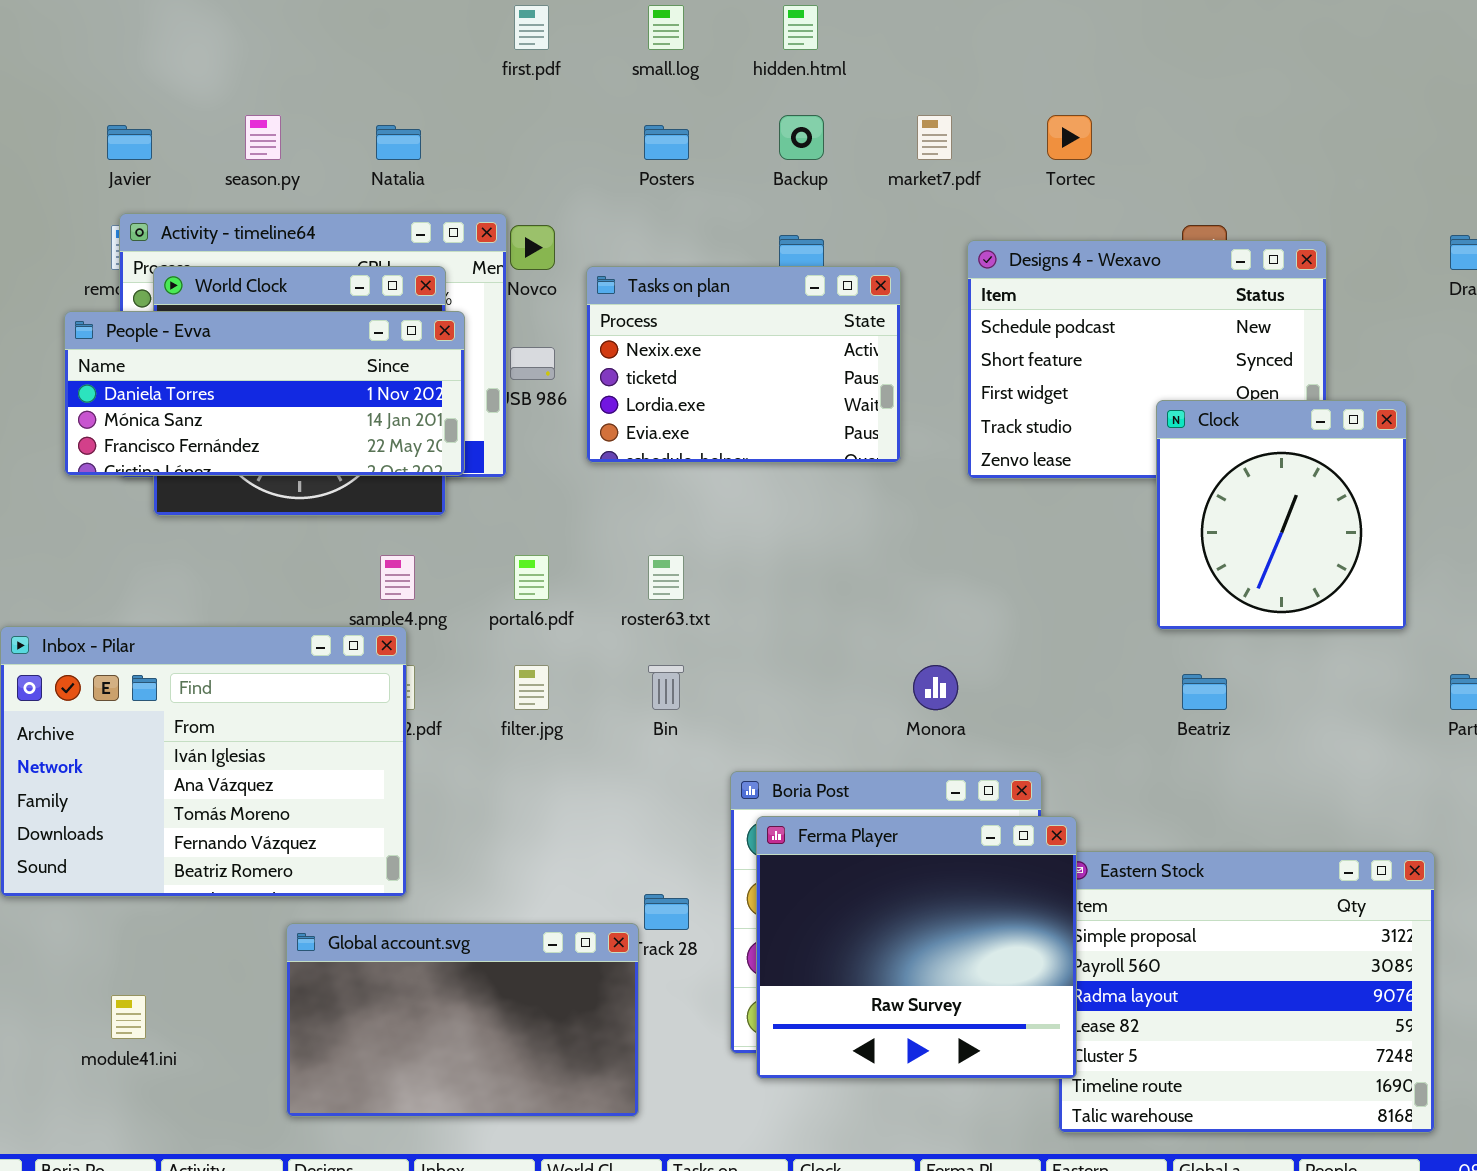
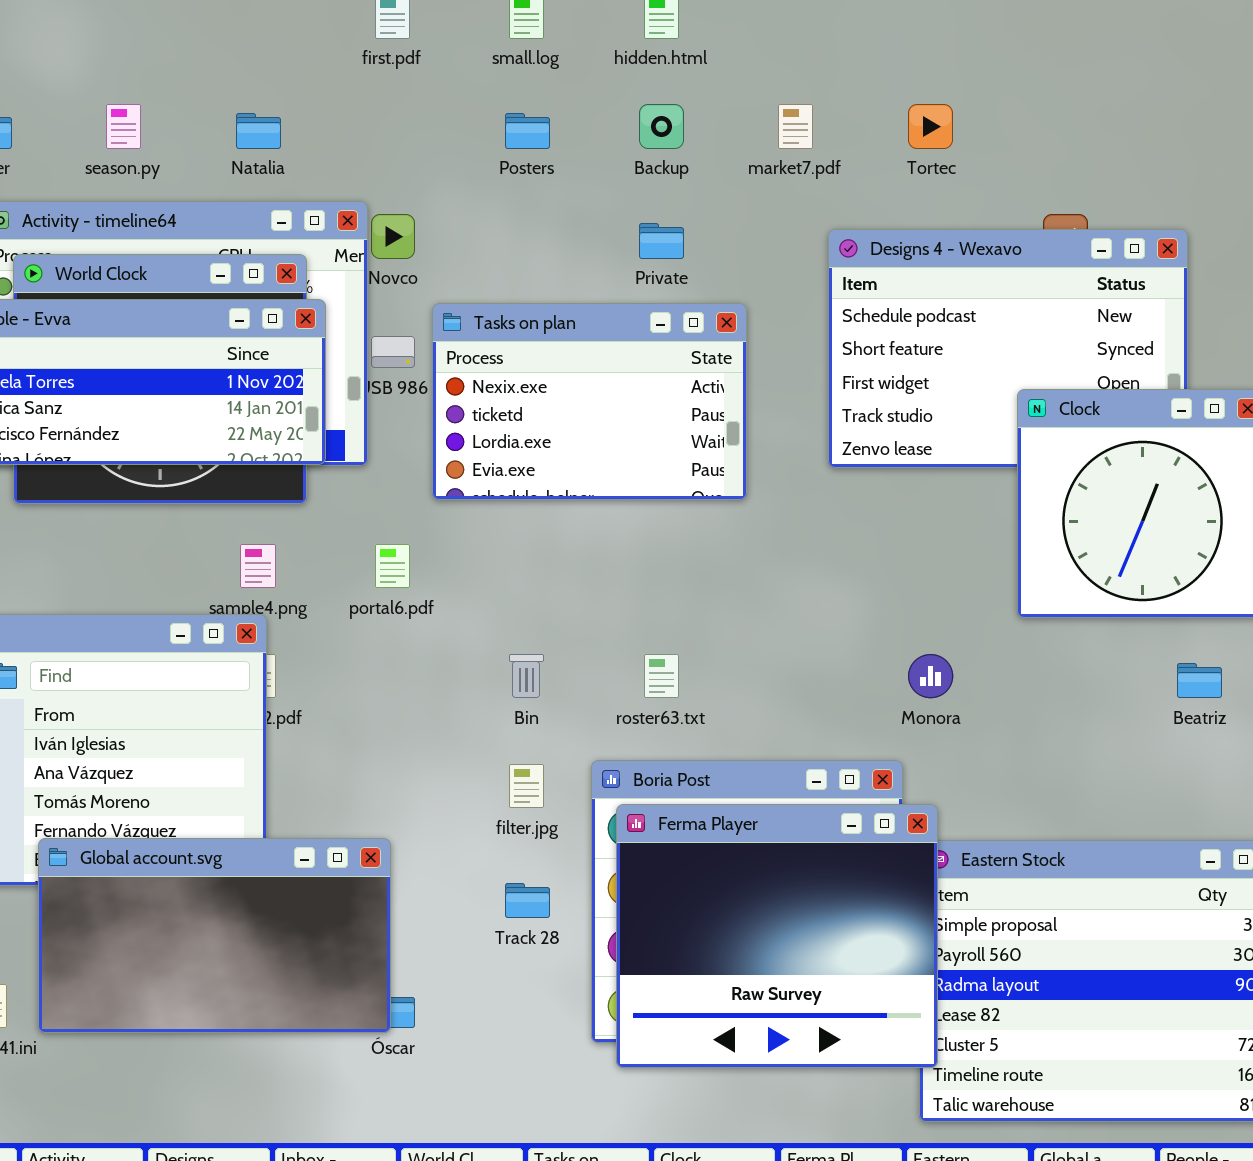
Tasks on plan: [586,266,901,463] -> [432,303,747,500], moved
roster63.txt: [648,555,684,600] -> [644,654,679,698], moved
filter.jpg: [514,665,549,710] -> [509,764,544,808], moved
Monora: [913,665,958,710] -> [908,654,953,698], moved
Beatriz: [1182,674,1227,710] -> [1177,663,1222,698], moved
Global account.svg: [286,923,639,1117] -> [38,838,391,1033], moved

